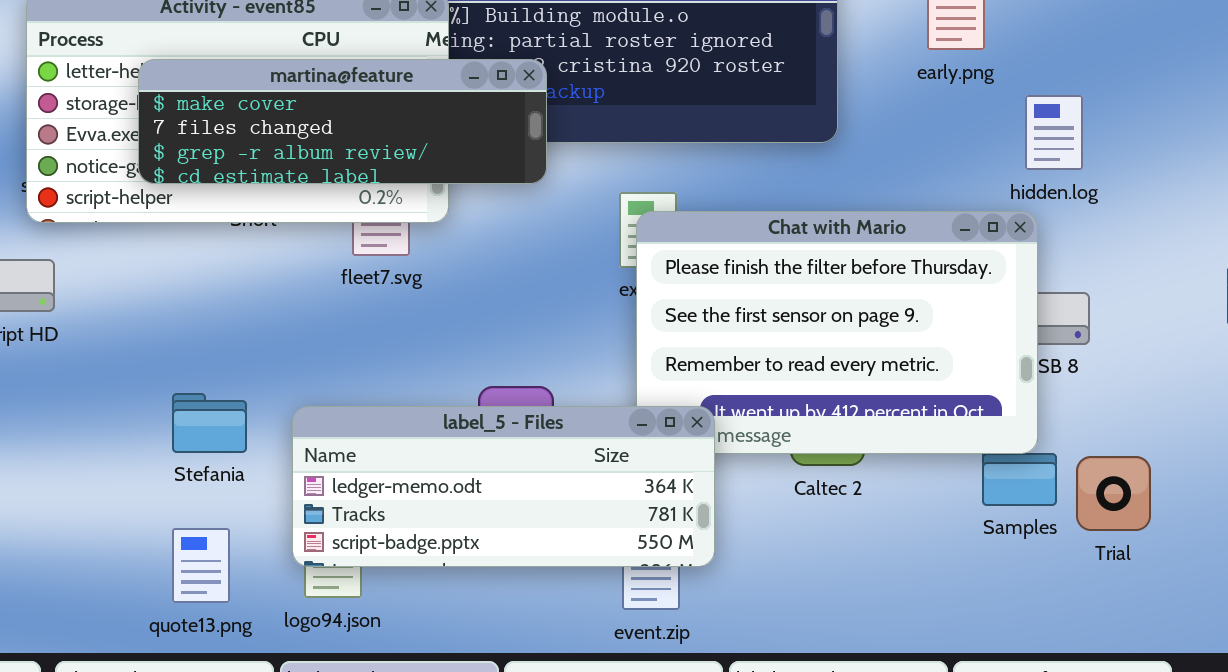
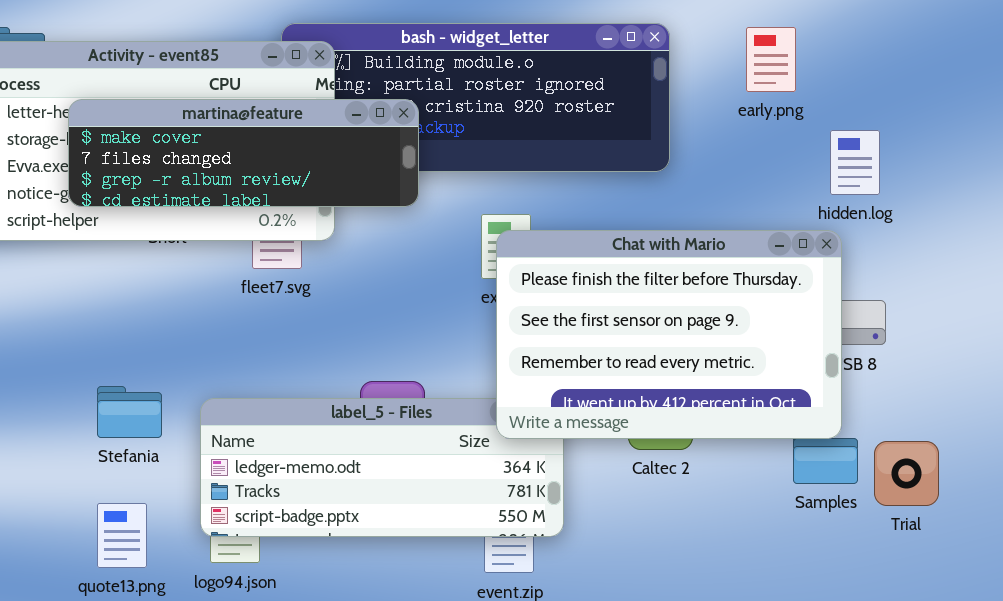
Chat with Mario: [636,211,1038,454] -> [496,230,842,439], raised

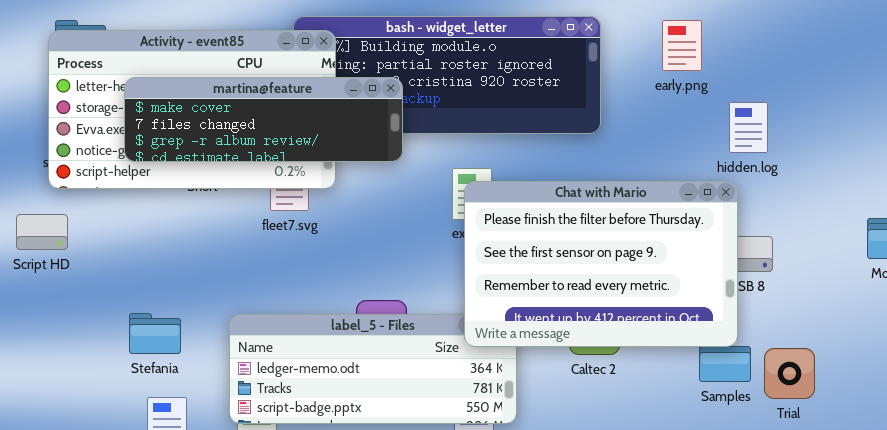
Stefania: [97,386,162,438] -> [129,313,181,354], moved

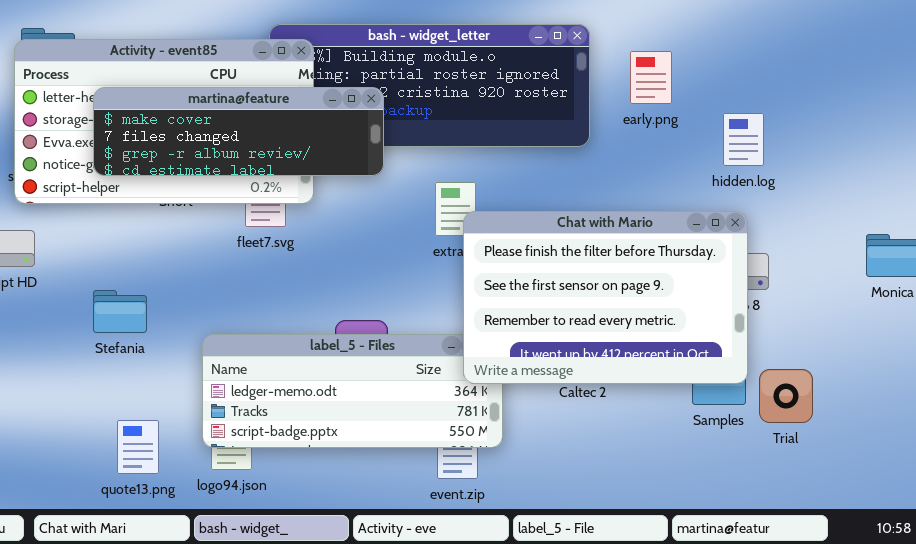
early.png: [662,20,702,71] -> [630,51,672,104], moved
Chat with Mario: [464,181,738,347] -> [463,211,748,384], moved
Stefania: [129,313,181,354] -> [93,290,147,333], moved

